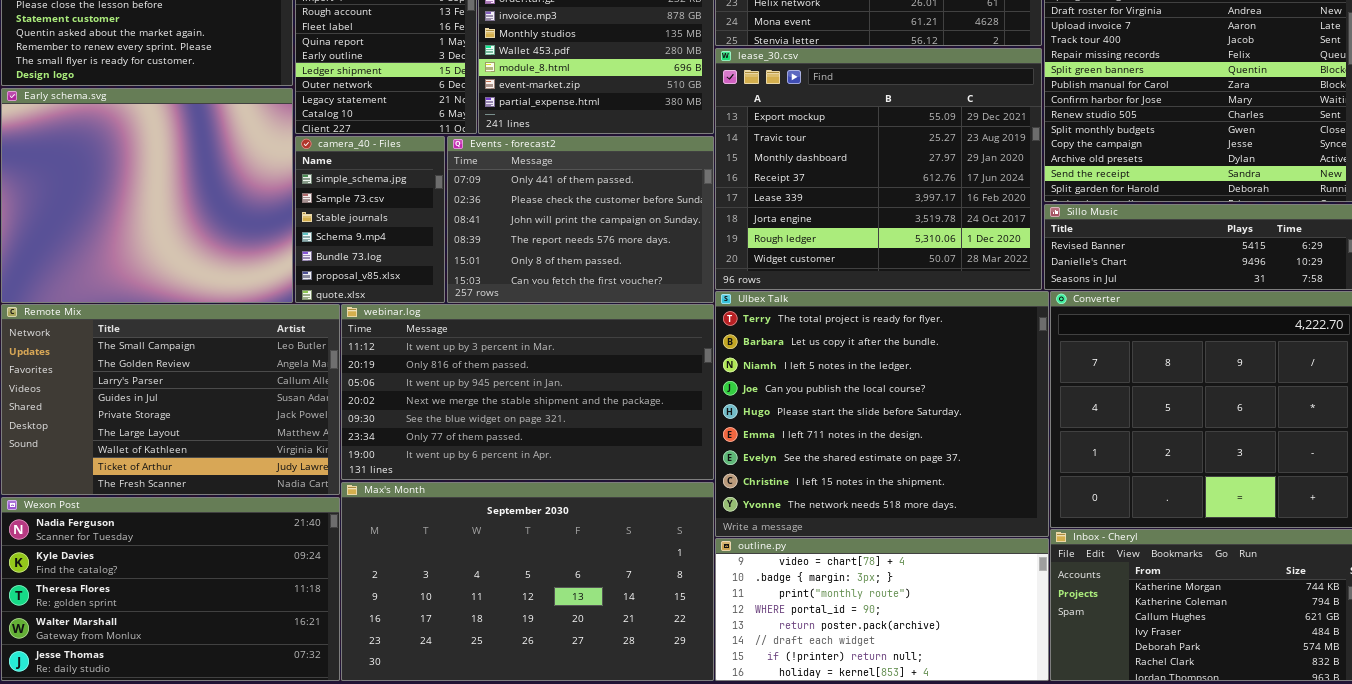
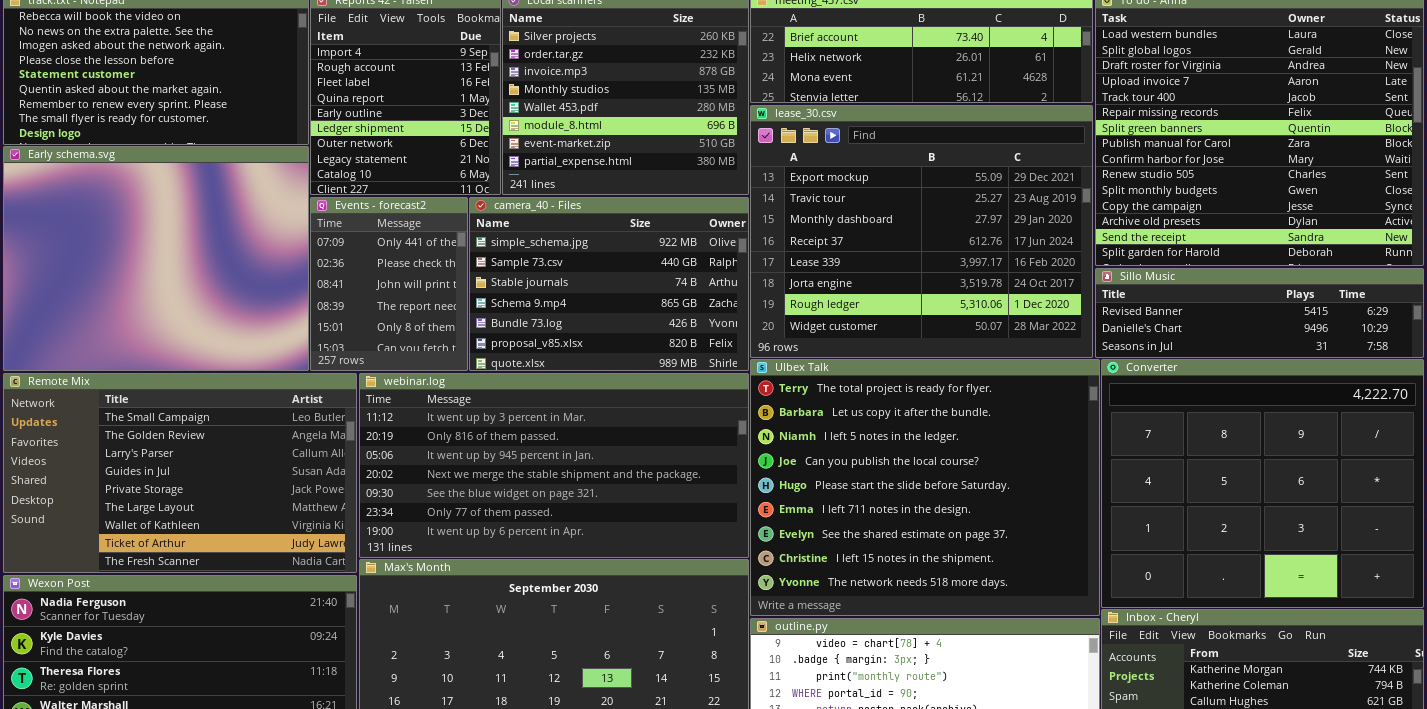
camera_40 - Files: [295,136,445,303] -> [469,197,749,371], moved, resized
Events - forecast2: [447,136,714,303] -> [310,197,468,371], moved, resized

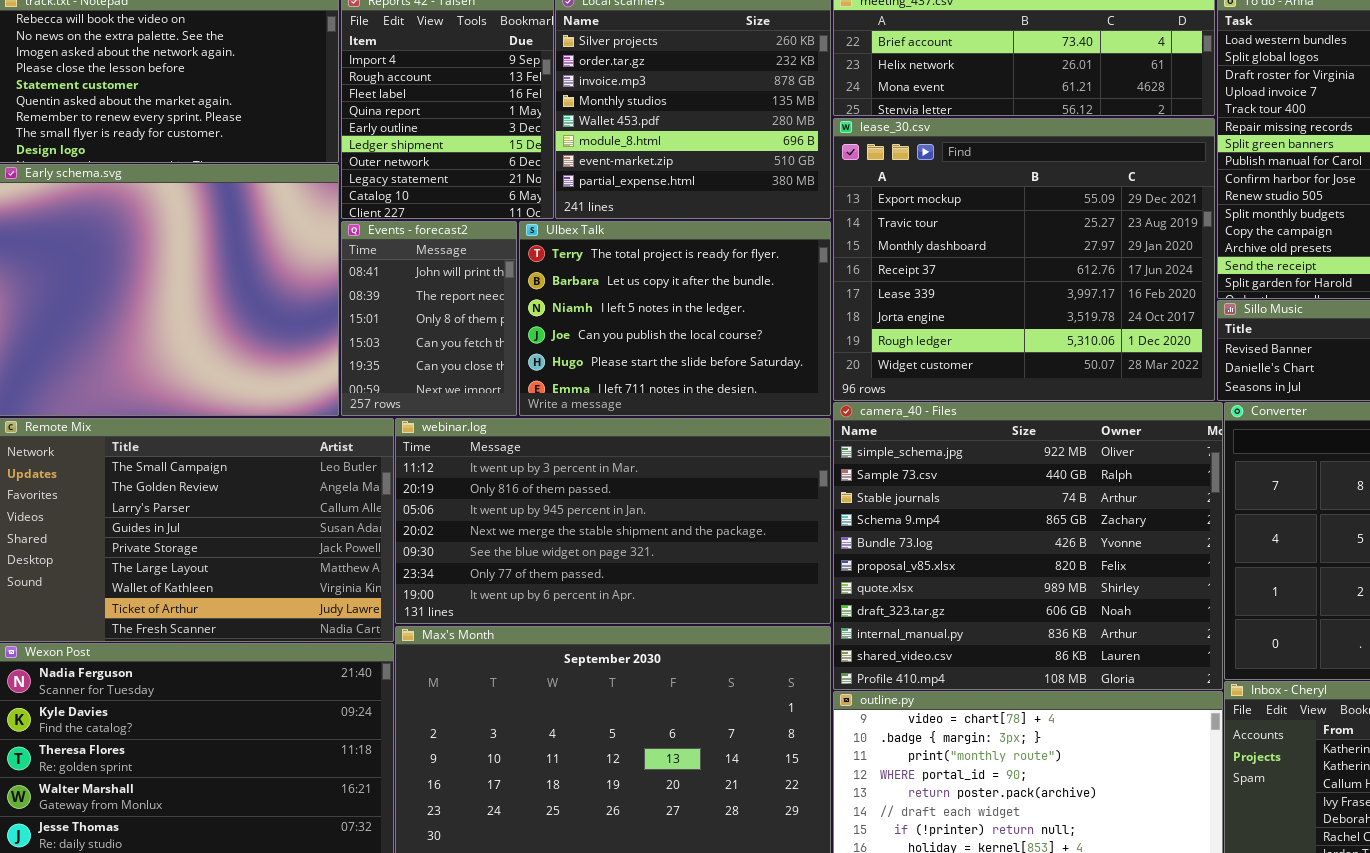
Events - forecast2: [310,197,468,371] -> [341,221,517,416], scrolled down 2 rows
camera_40 - Files: [469,197,749,371] -> [833,402,1223,690], moved, resized
Ulbex Talk: [750,359,1100,616] -> [519,221,831,416], moved, resized

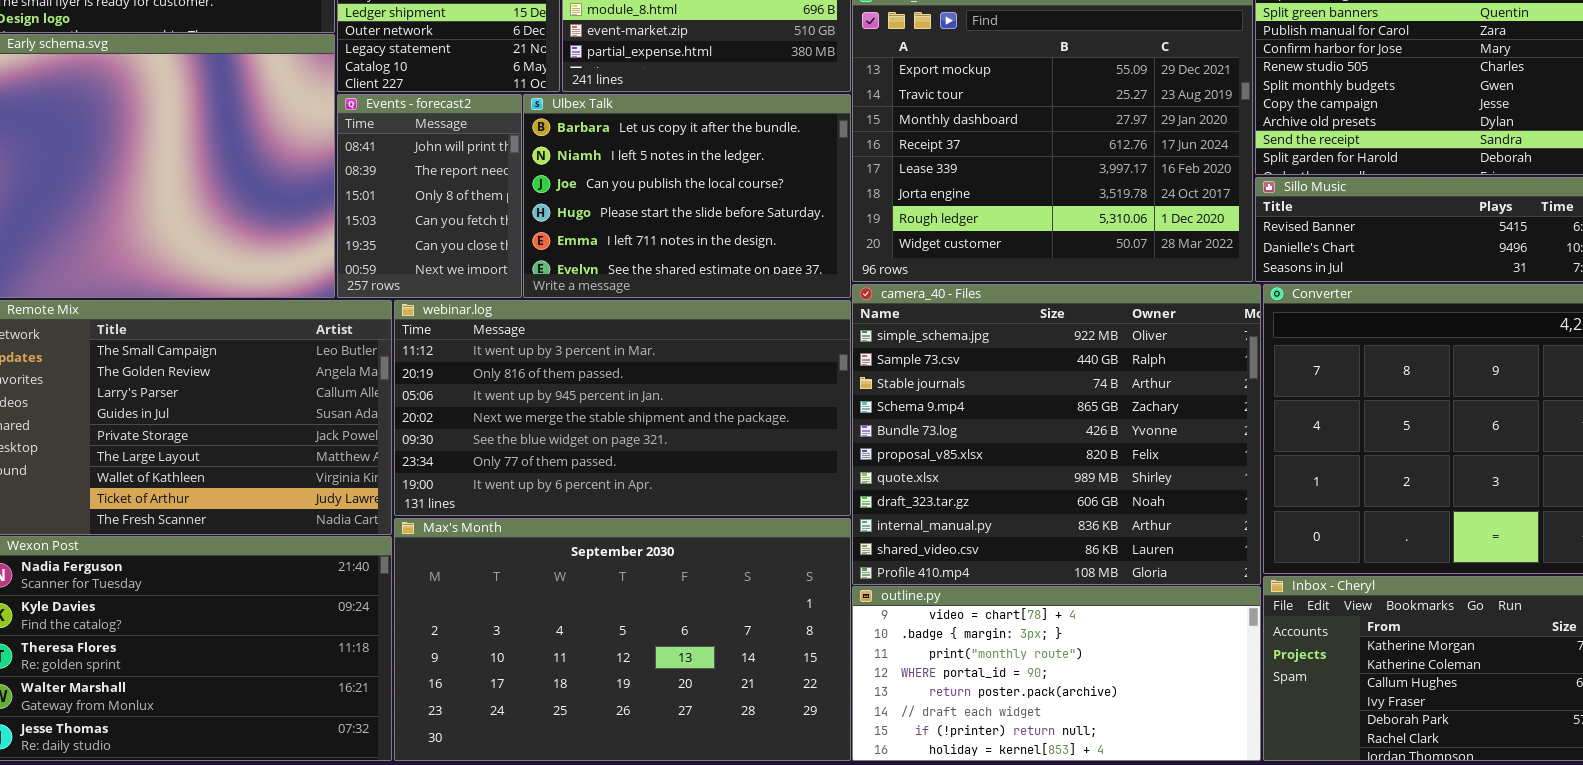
Ulbex Talk: [519,221,831,416] -> [523,94,851,298], scrolled down 1 row

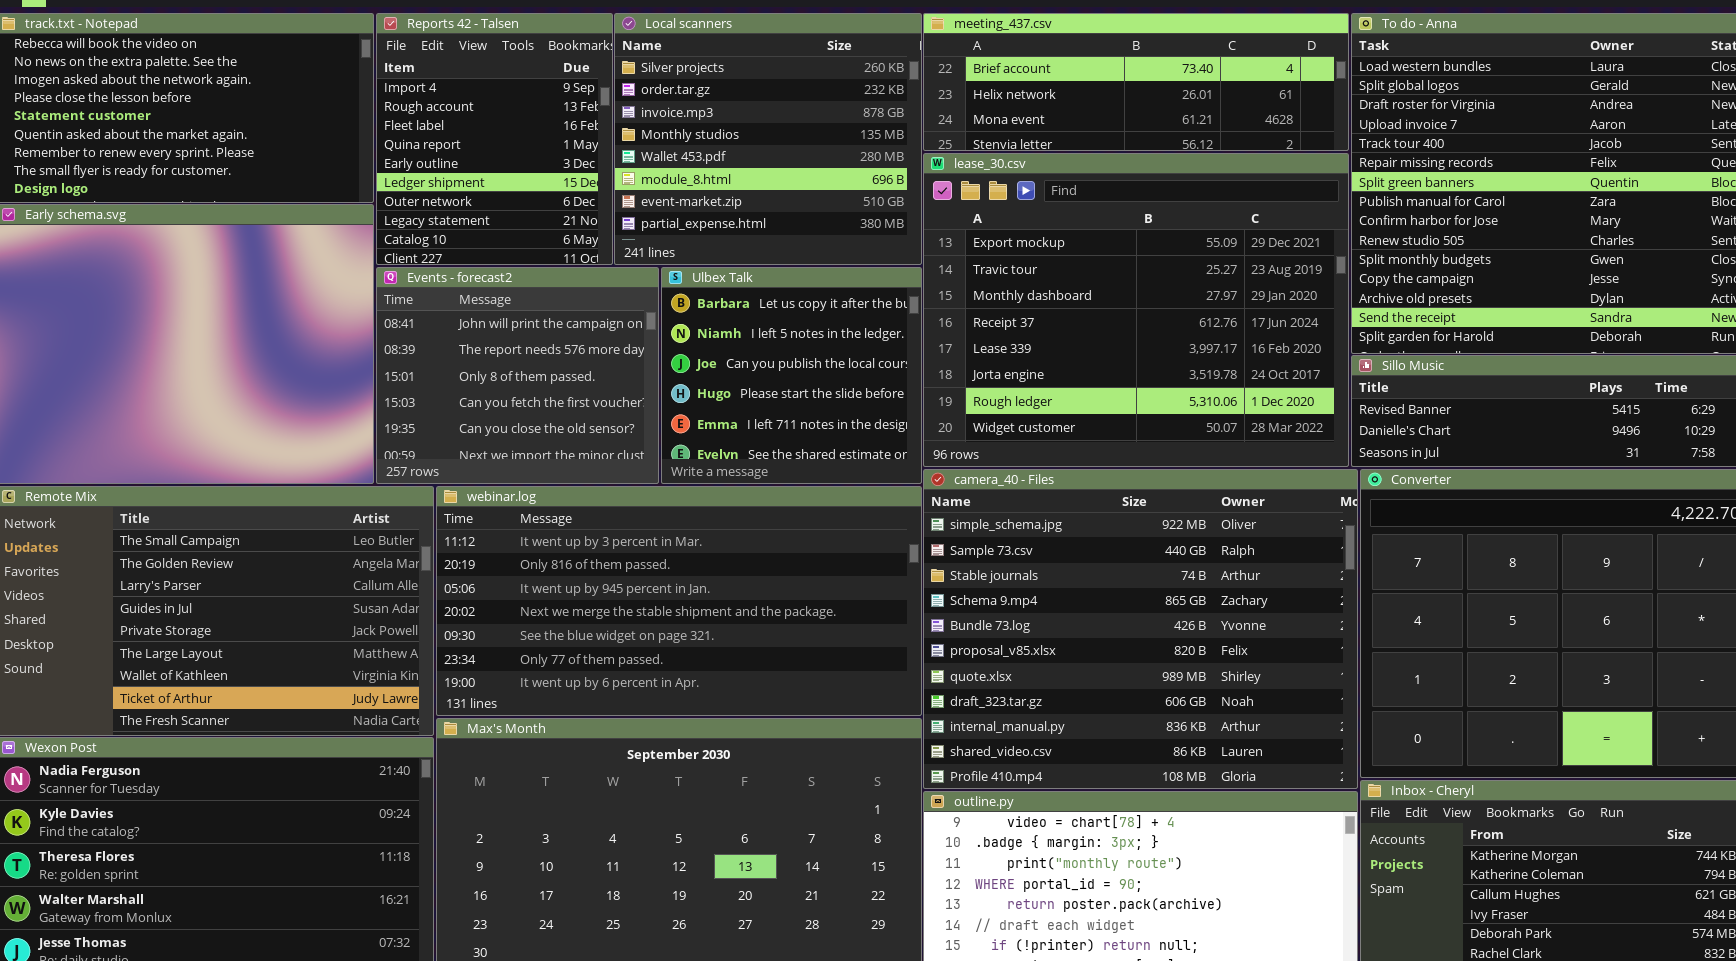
Events - forecast2: [337,94,522,298] -> [376,267,659,484], resized
Ulbex Talk: [523,94,851,298] -> [661,267,922,484], resized

